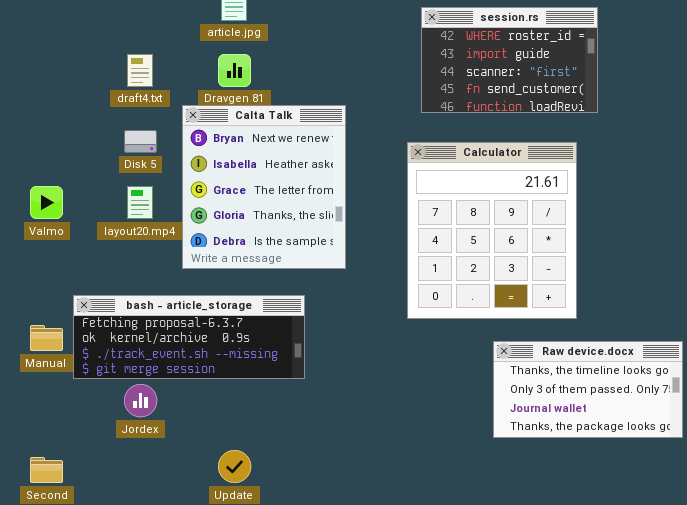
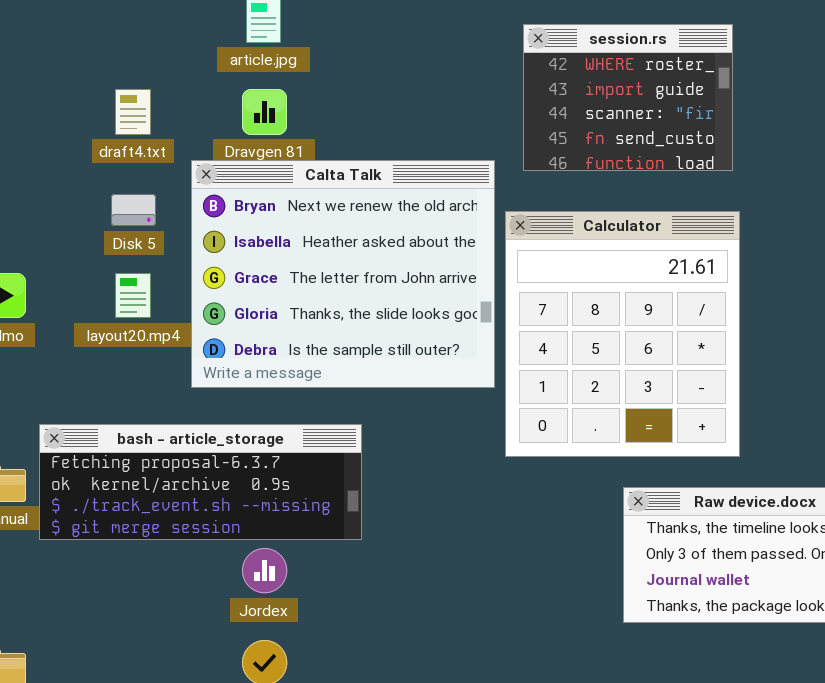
session.rs: [421,7,598,113] -> [523,24,733,171], resized
Calta Talk: [182,105,346,269] -> [191,160,495,388], resized
Jordex: [124,384,157,417] -> [242,548,287,593], moved

